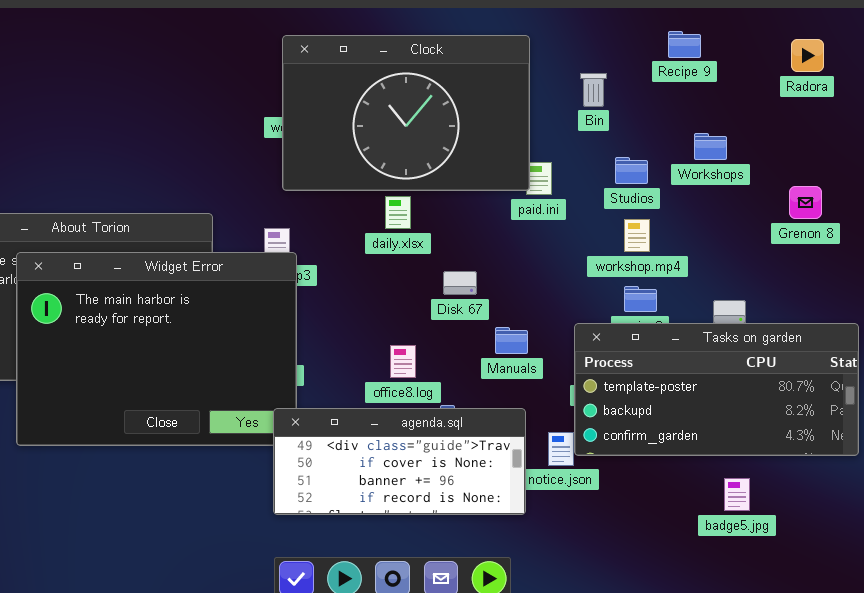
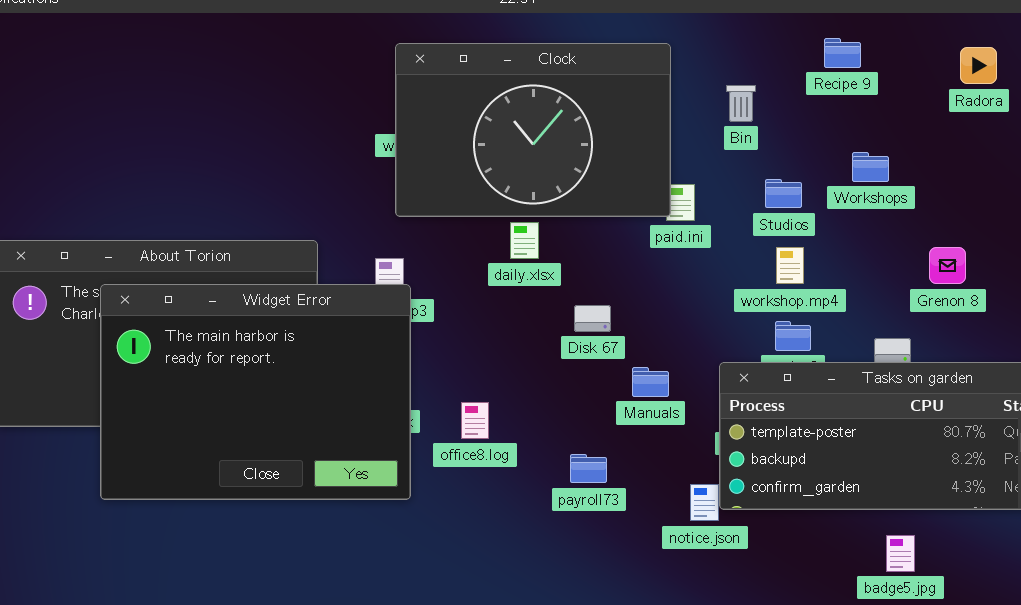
Grenon 8: [789,186,822,219] -> [929,247,966,284], moved
office8.log: [390,345,416,378] -> [461,402,489,439], moved
agenda.sql: [273,408,526,515] -> none, closed

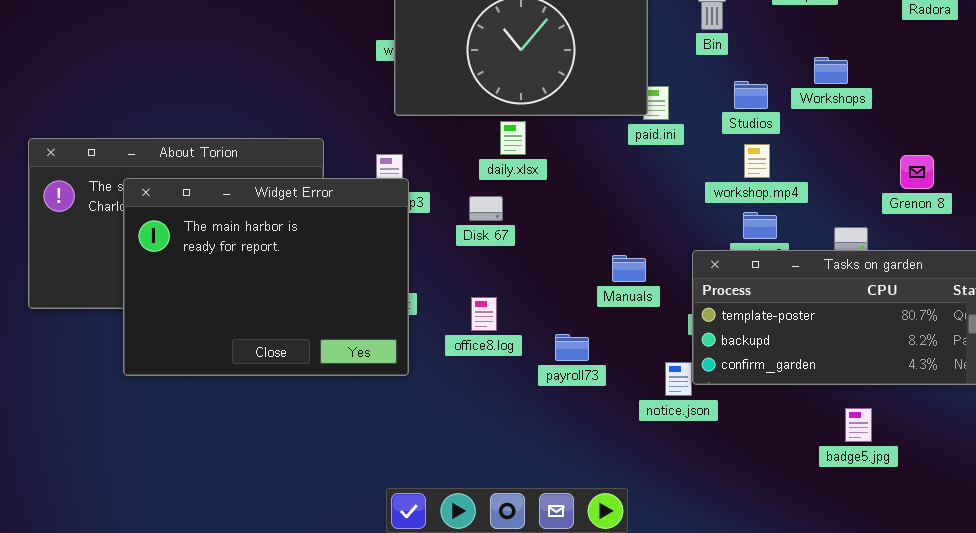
Grenon 8: [929,247,966,284] -> [900,155,934,189], moved
Disk 67: [574,305,611,332] -> [469,196,503,221], moved
office8.log: [461,402,489,439] -> [471,297,497,331], moved

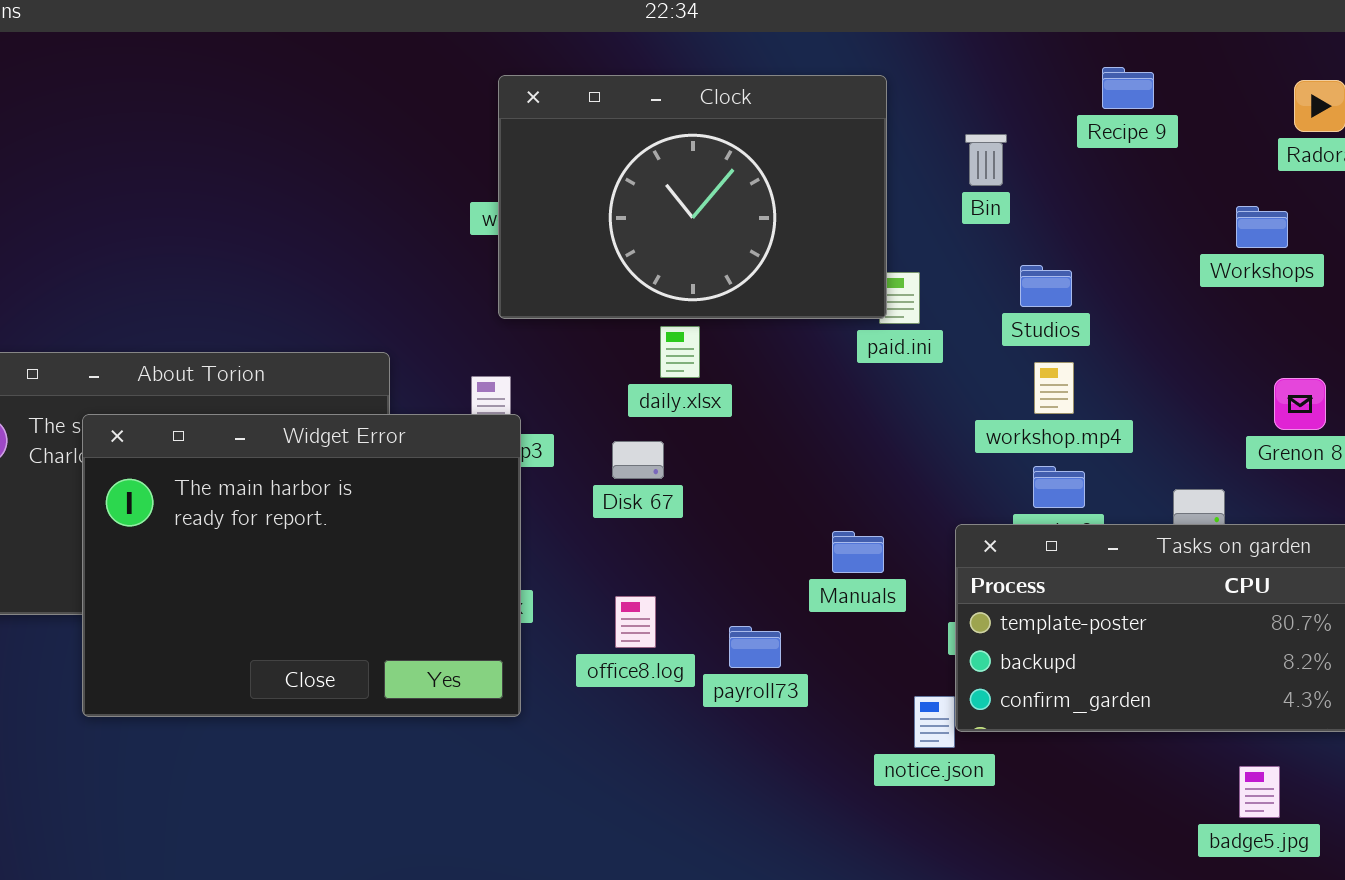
Workshops: [814,57,848,84] -> [1236,206,1288,248], moved
payroll73: [555,334,589,361] -> [729,626,781,668], moved
badge5.jpg: [845,408,872,442] -> [1239,766,1280,818], moved

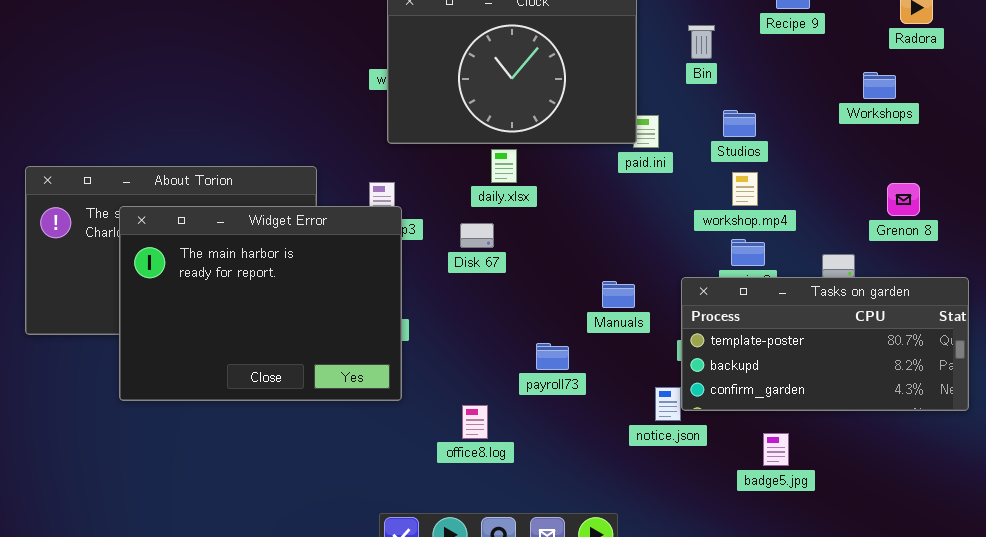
office8.log: [615,596,656,648] -> [462,405,488,439], moved
badge5.jpg: [1239,766,1280,818] -> [763,433,789,466], moved

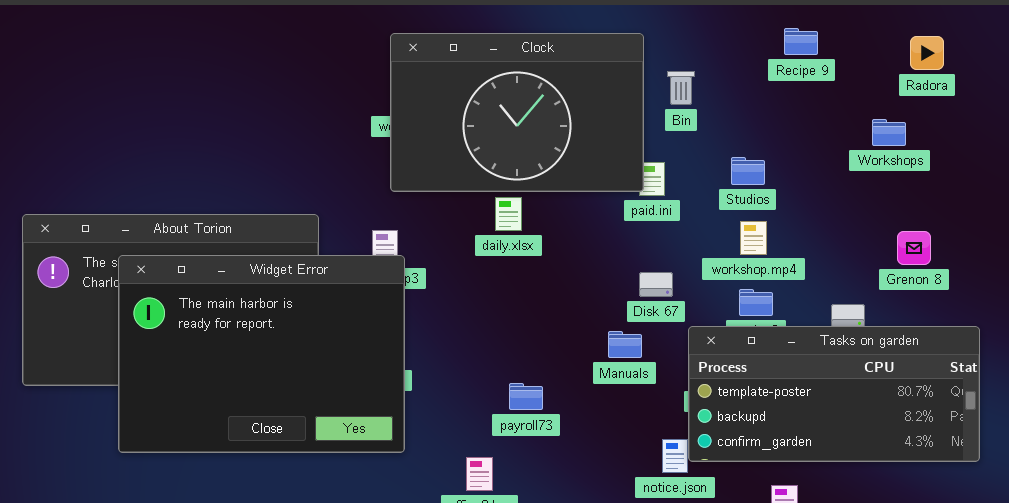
Bin: [688,25,715,59] -> [667,71,695,105], moved
Disk 67: [460,223,494,248] -> [639,272,673,297], moved
payroll73: [536,343,569,370] -> [509,383,543,410], moved

